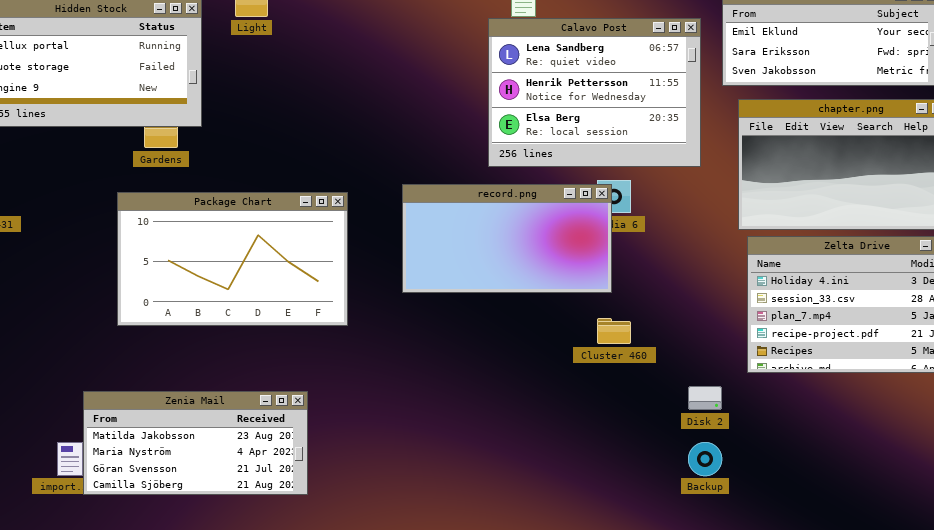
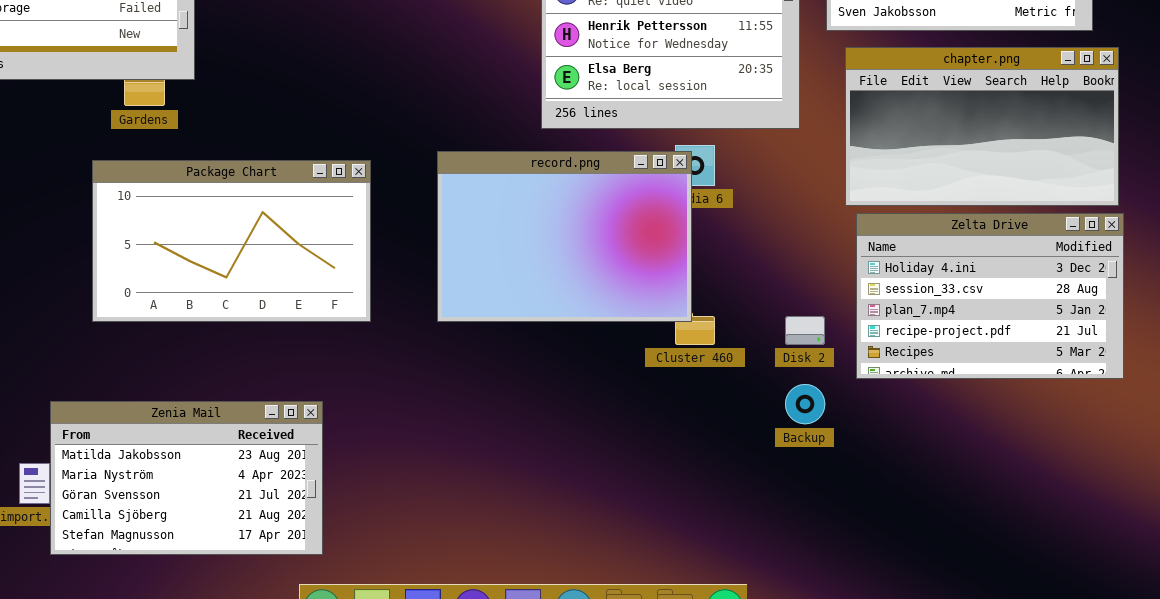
record.png: [402,184,612,293] -> [437,151,692,322], resized
Disk 2: [688,386,722,410] -> [785,316,825,345], moved
Zenia Mail: [83,391,308,495] -> [50,401,323,555], resized
Backup: [688,442,722,476] -> [785,384,825,424], moved

